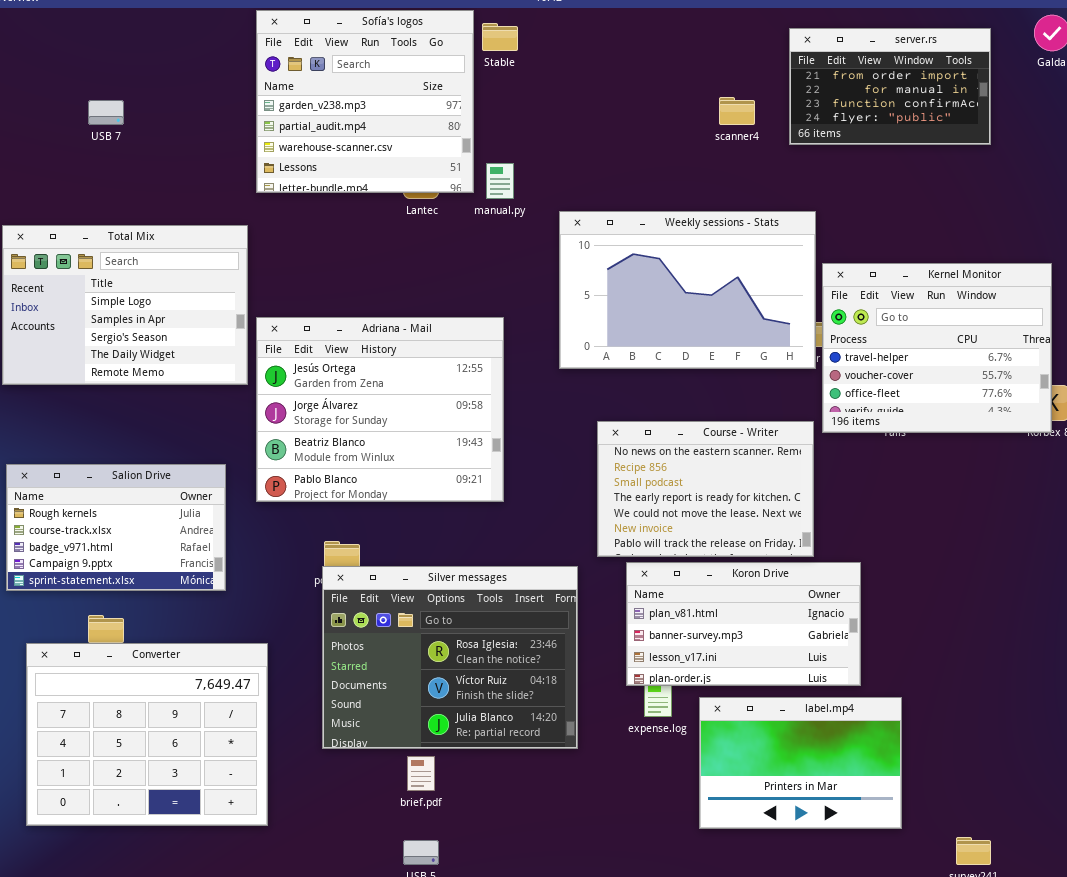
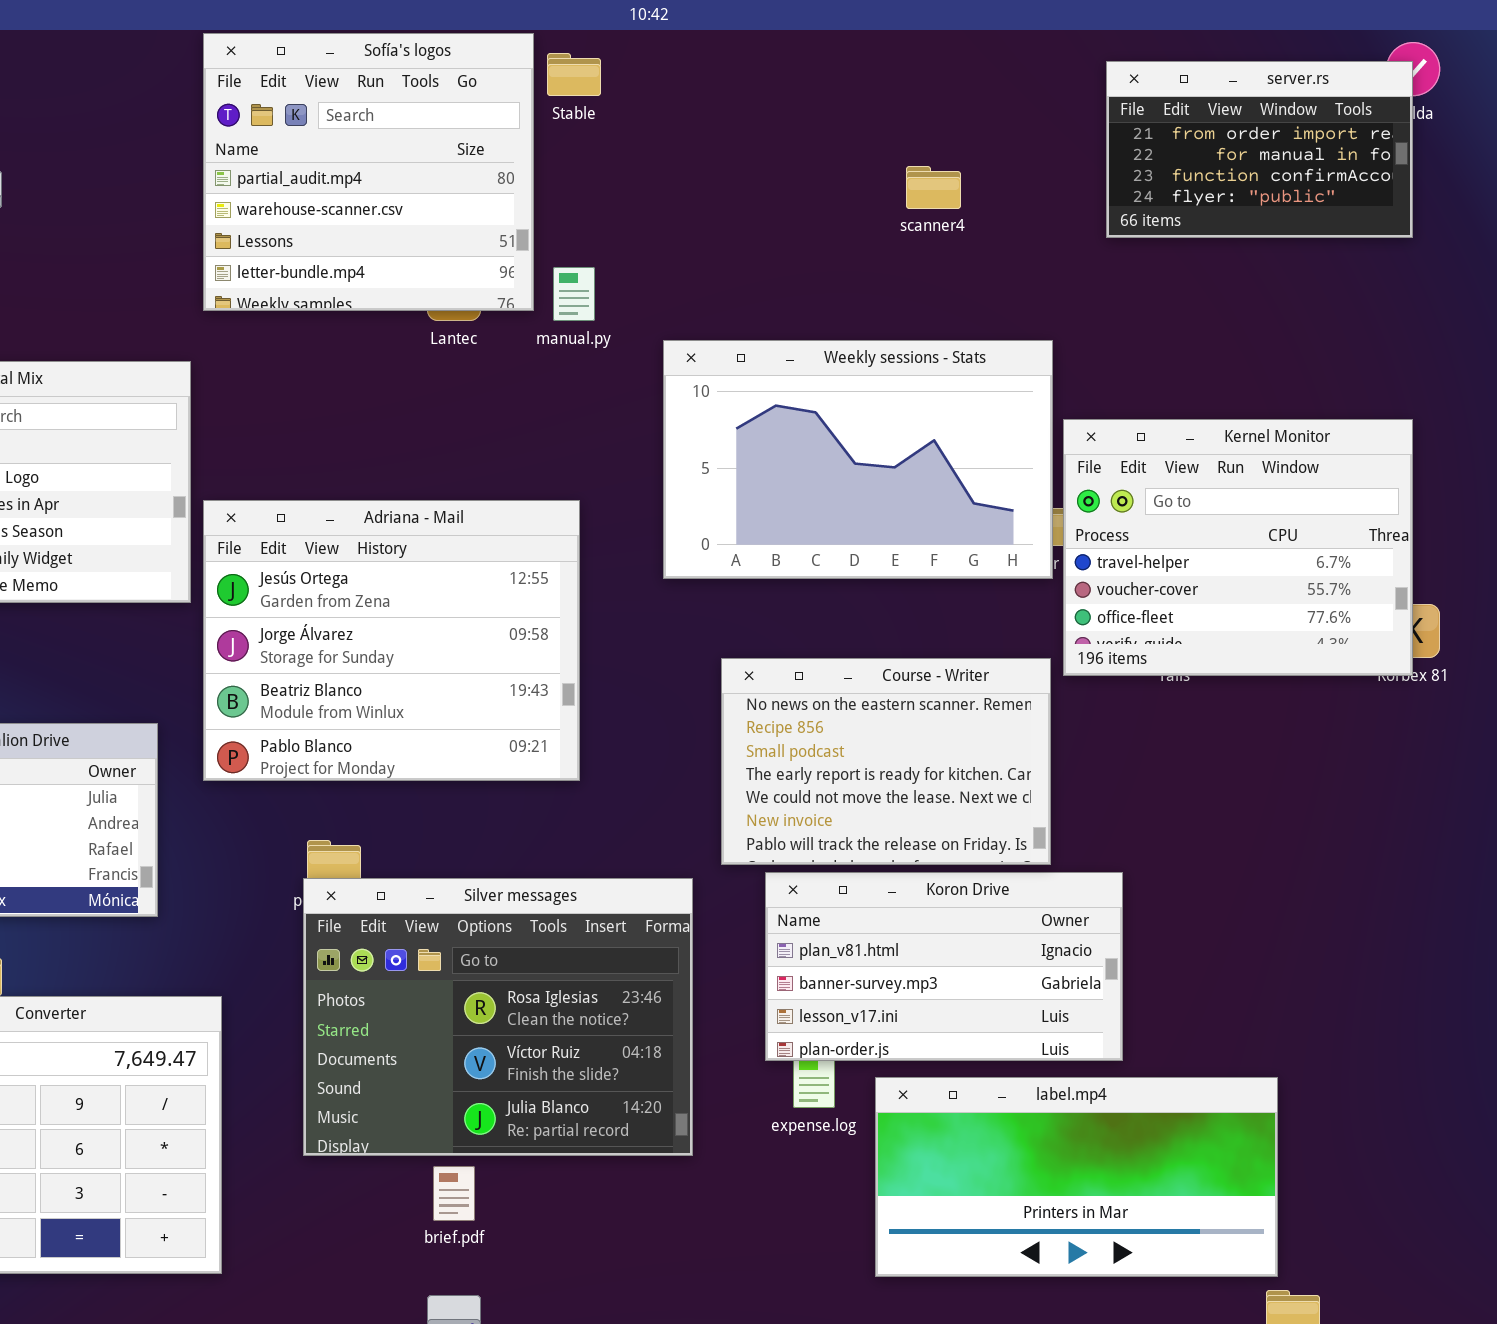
Sofía's logos: [256,10,474,193] -> [203,33,534,311], scrolled down 1 row
server.rs: [789,28,991,145] -> [1106,61,1413,238], moved
label.mp4: [699,697,902,829] -> [875,1077,1278,1277], resized

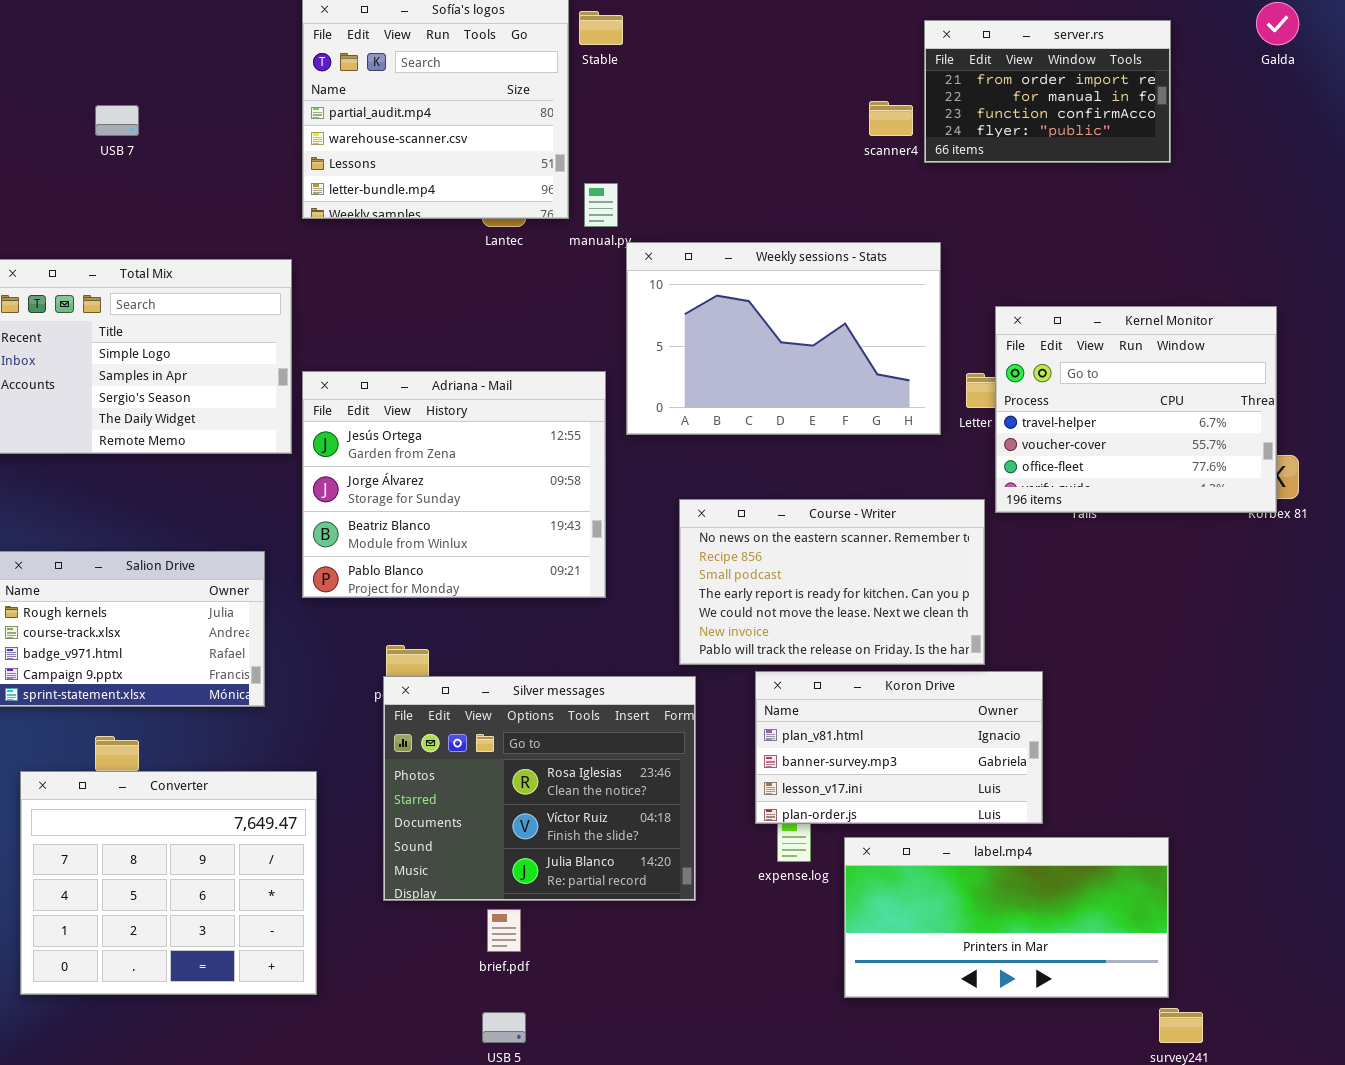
server.rs: [1106,61,1413,238] -> [924,20,1171,163], moved
Weekly sessions - Stats: [663,340,1053,579] -> [626,242,941,435], moved
Course - Writer: [721,658,1051,865] -> [679,499,985,665], resized

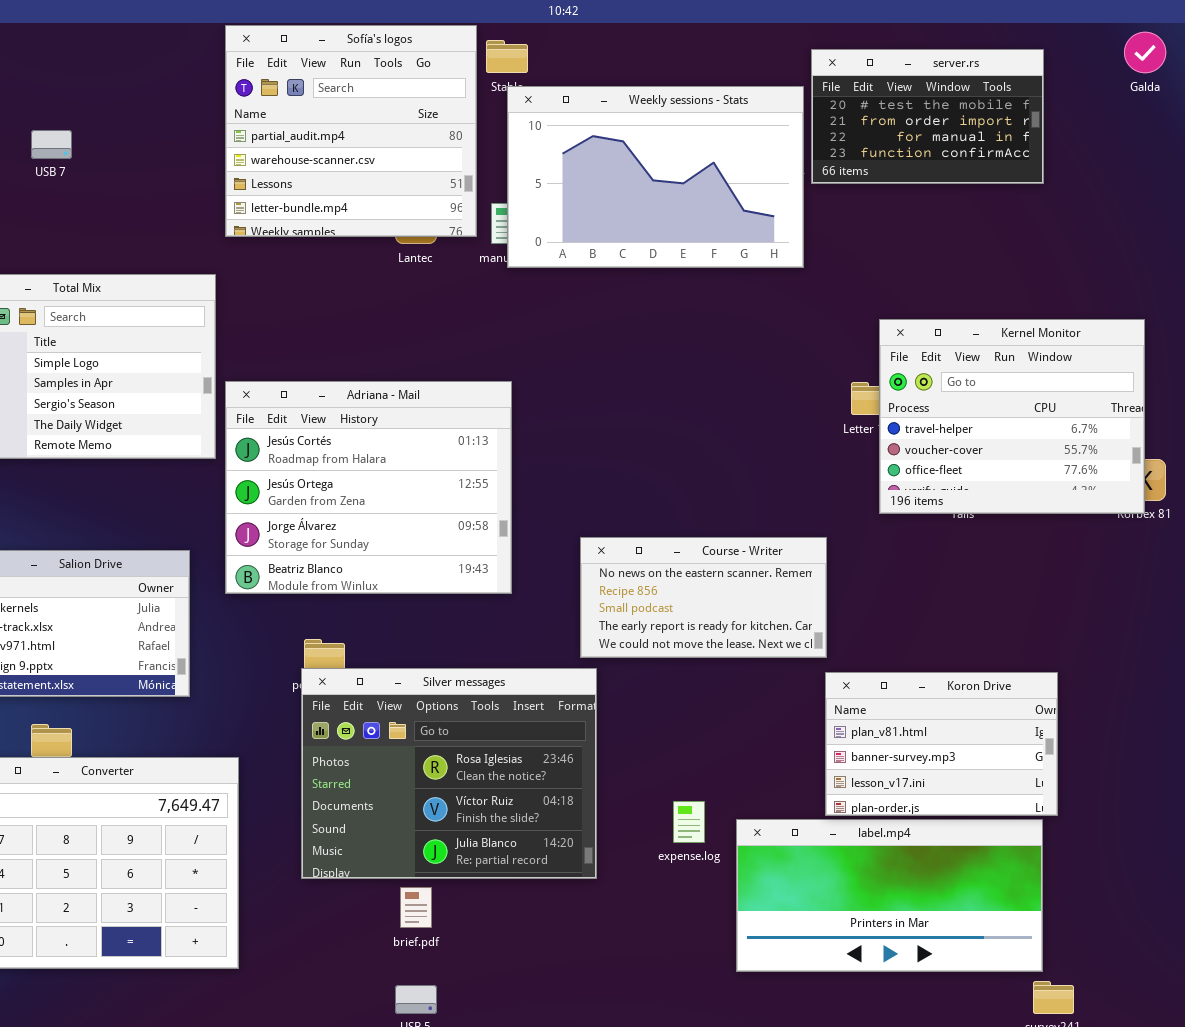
server.rs: [924,20,1171,163] -> [811,49,1044,184], scrolled up 1 row
Weekly sessions - Stats: [626,242,941,435] -> [507,86,804,268], moved
Adriana - Mail: [302,371,606,598] -> [225,381,512,594], scrolled up 1 row
Course - Writer: [679,499,985,665] -> [580,537,827,658], resized
Koron Drive: [755,671,1043,824] -> [825,672,1058,816], moved, resized

